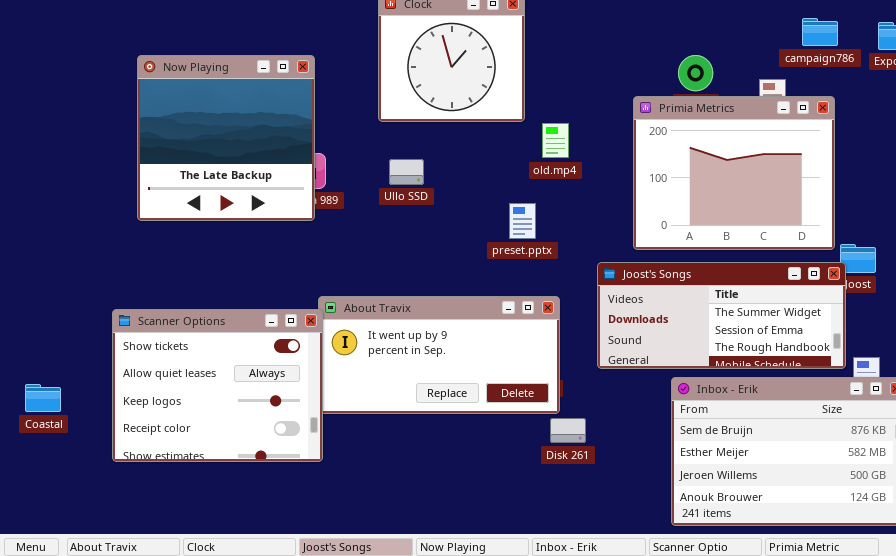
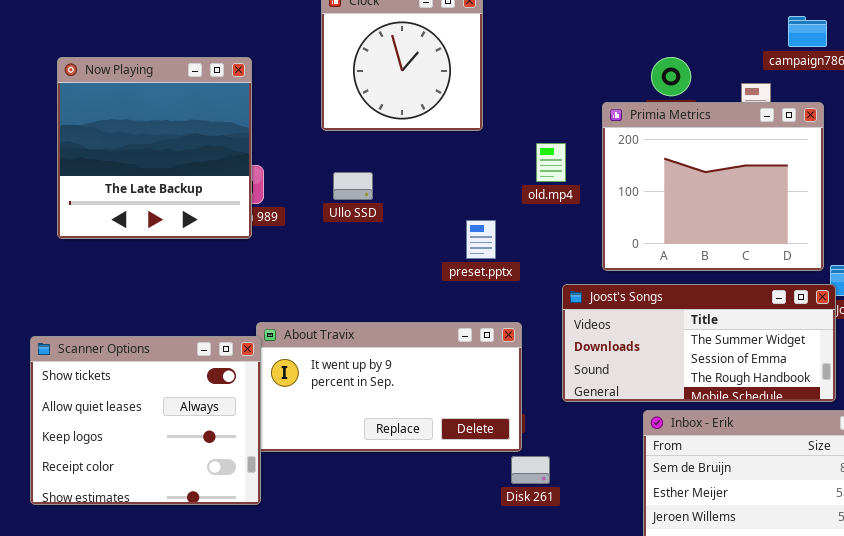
old.mp4: [542,123,569,158] -> [536,143,566,182], moved

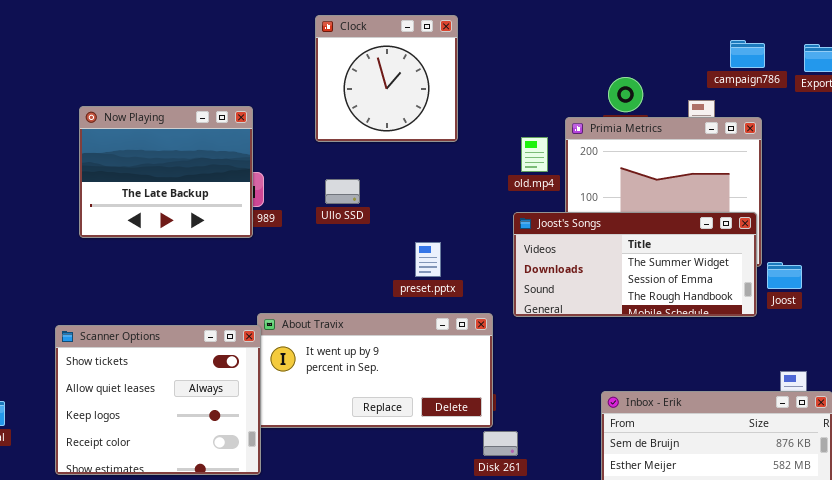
Now Playing: [57,57,252,239] -> [79,106,253,238], resized
old.mp4: [536,143,566,182] -> [521,137,548,172], moved
preset.pptx: [466,220,496,259] -> [415,242,441,277], moved
Joost's Songs: [562,284,836,402] -> [513,212,757,317], moved

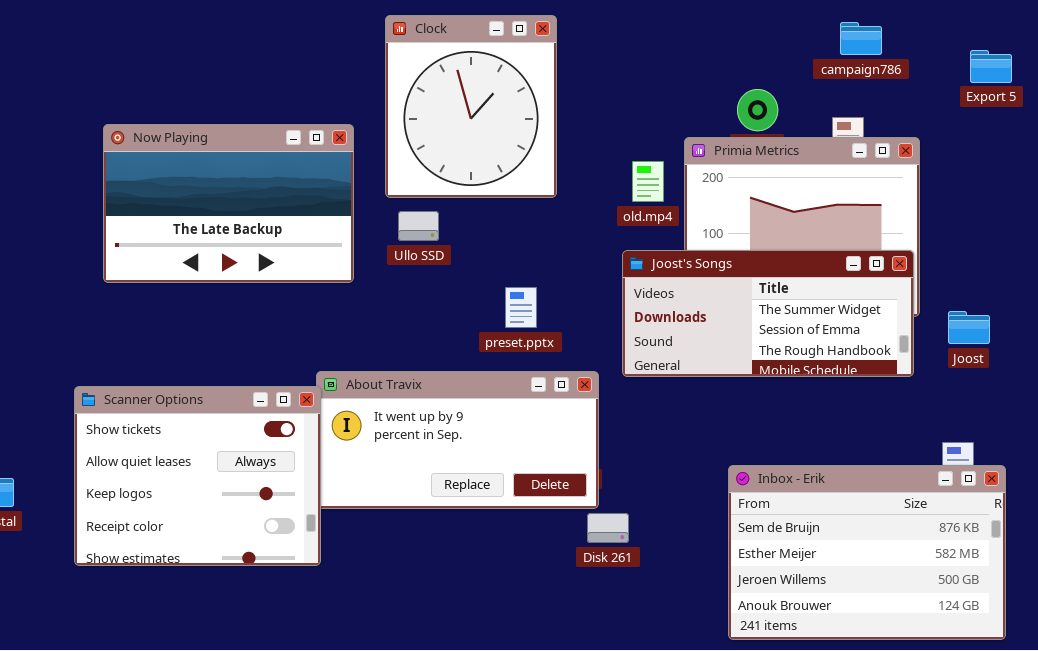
Clock: [315,15,458,142] -> [385,15,557,198], resized
campaign786: [730,40,765,68] -> [840,22,882,55], moved
Now Playing: [79,106,253,238] -> [103,124,354,283], resized
Joost: [767,262,802,289] -> [948,311,990,344], moved

